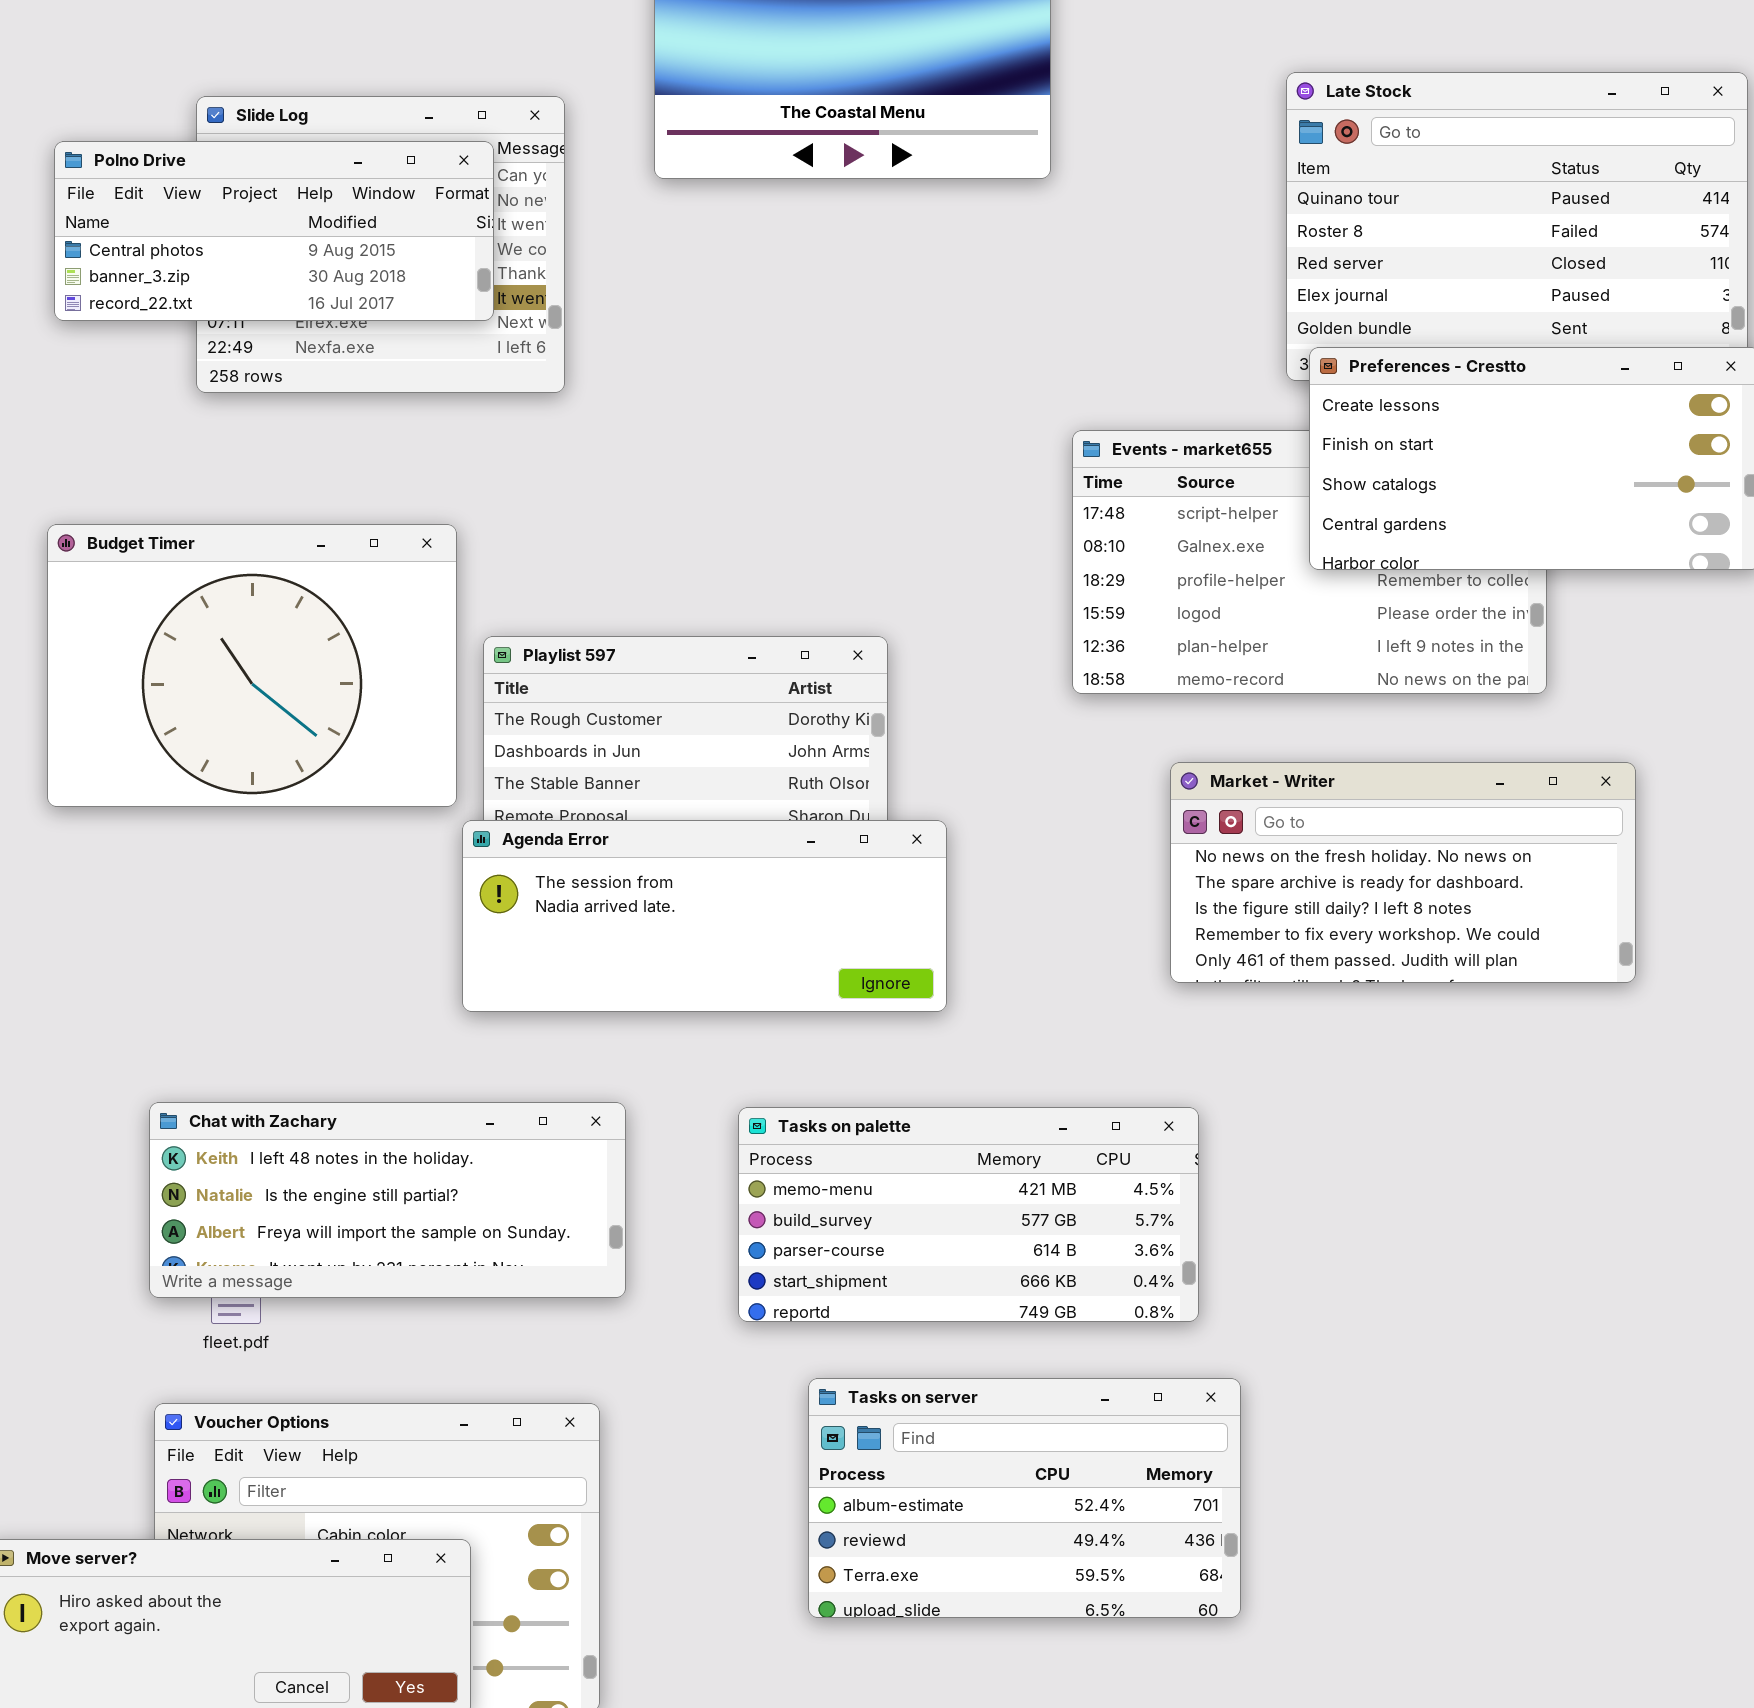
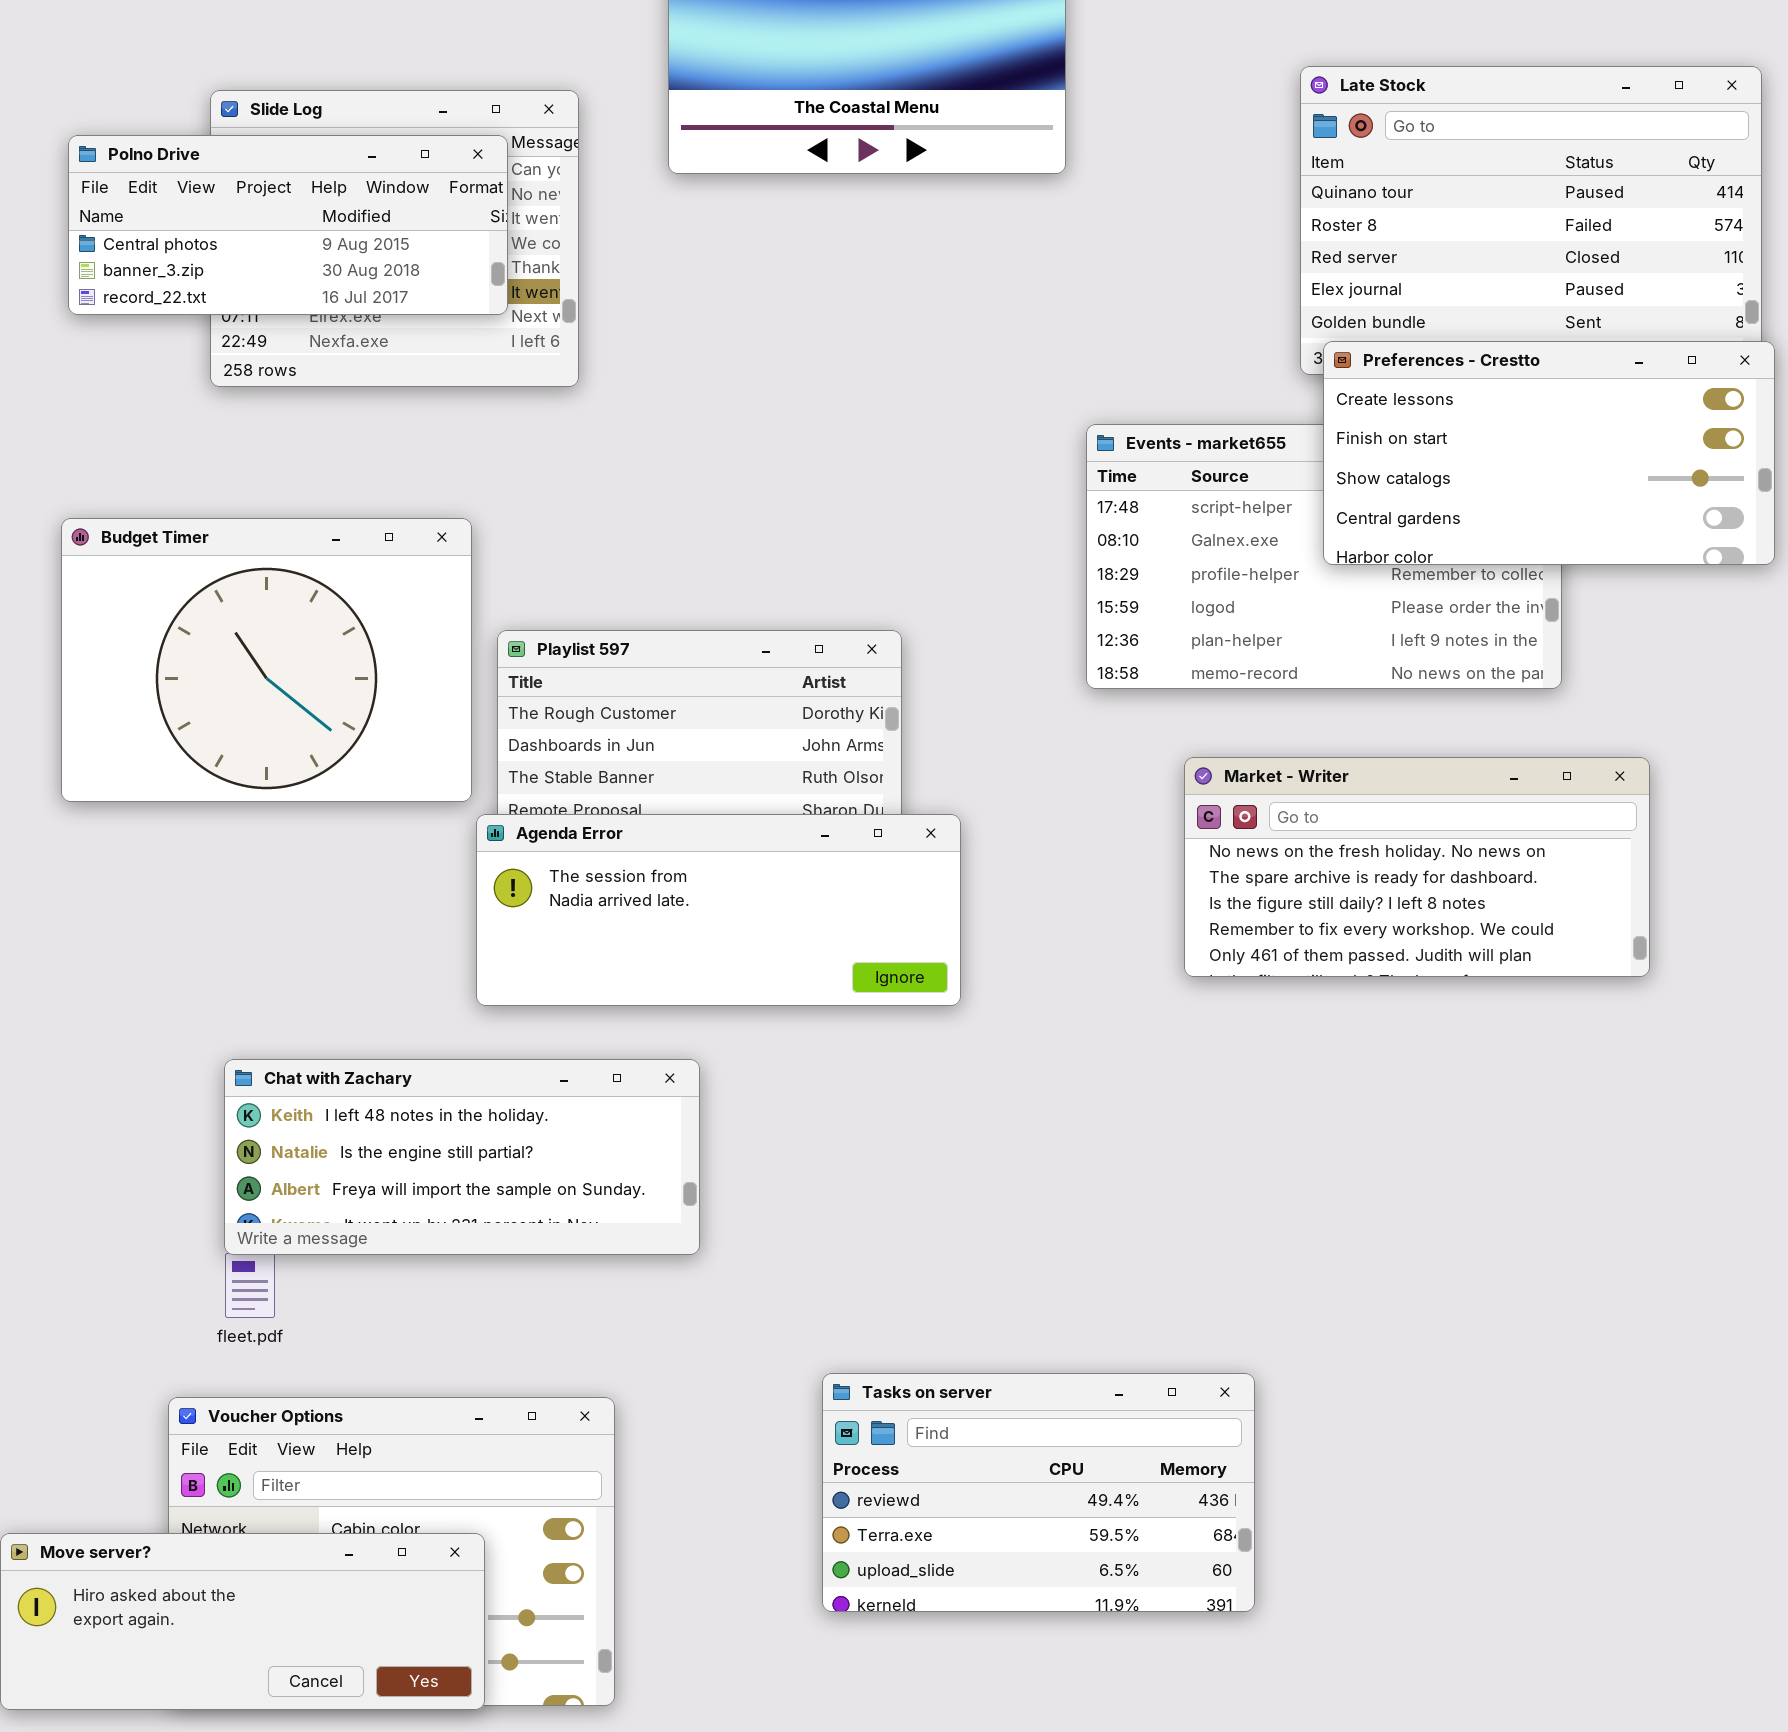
Chat with Zachary: [149,1102,626,1298] -> [224,1059,700,1255], moved
Tasks on palette: [738,1107,1199,1322] -> none, closed
Tasks on server: [808,1378,1241,1618] -> [822,1373,1255,1612], scrolled down 1 row

